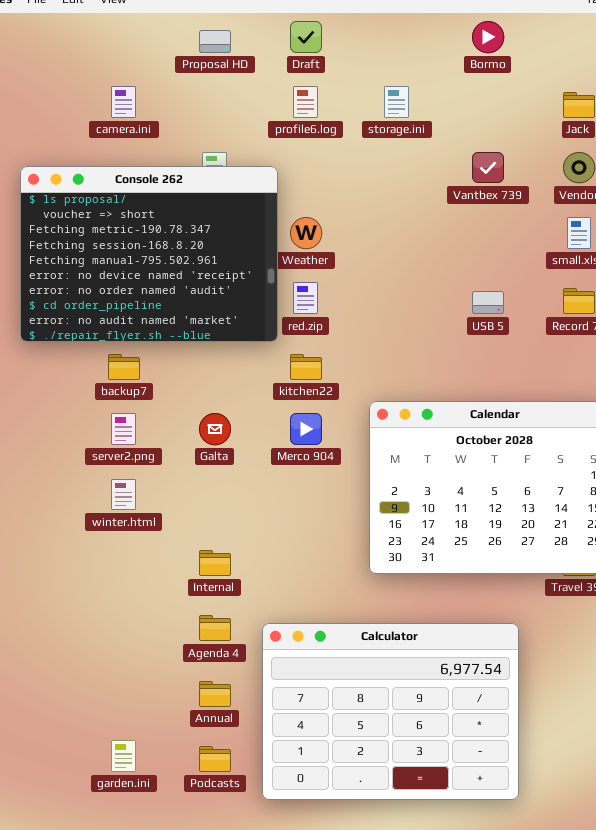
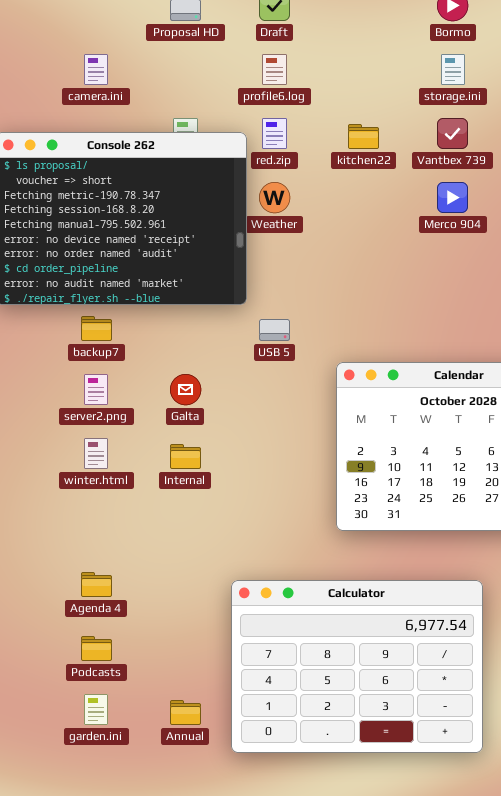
storage.ini: [384,86,409,118] -> [441,54,465,85], moved
red.zip: [293,282,318,314] -> [262,118,287,149], moved
USB 5: [472,291,504,314] -> [259,319,290,341], moved
kitchen22: [290,354,322,380] -> [348,124,379,149], moved
Merco 904: [290,413,322,445] -> [437,182,468,213], moved
Internal: [199,550,231,576] -> [170,444,201,469], moved
Agenda 4: [199,615,231,641] -> [81,572,112,597], moved
Annual: [199,681,231,707] -> [170,700,201,725], moved
Podcasts: [199,746,231,772] -> [81,636,112,661], moved

